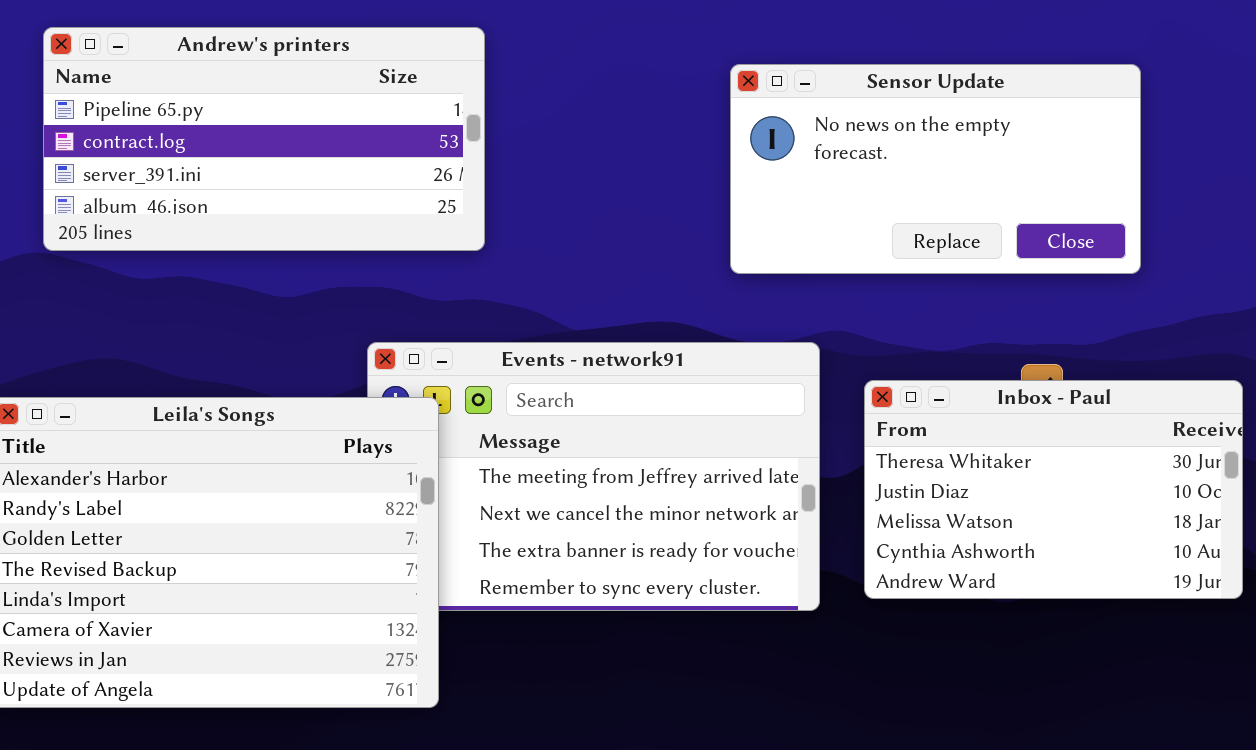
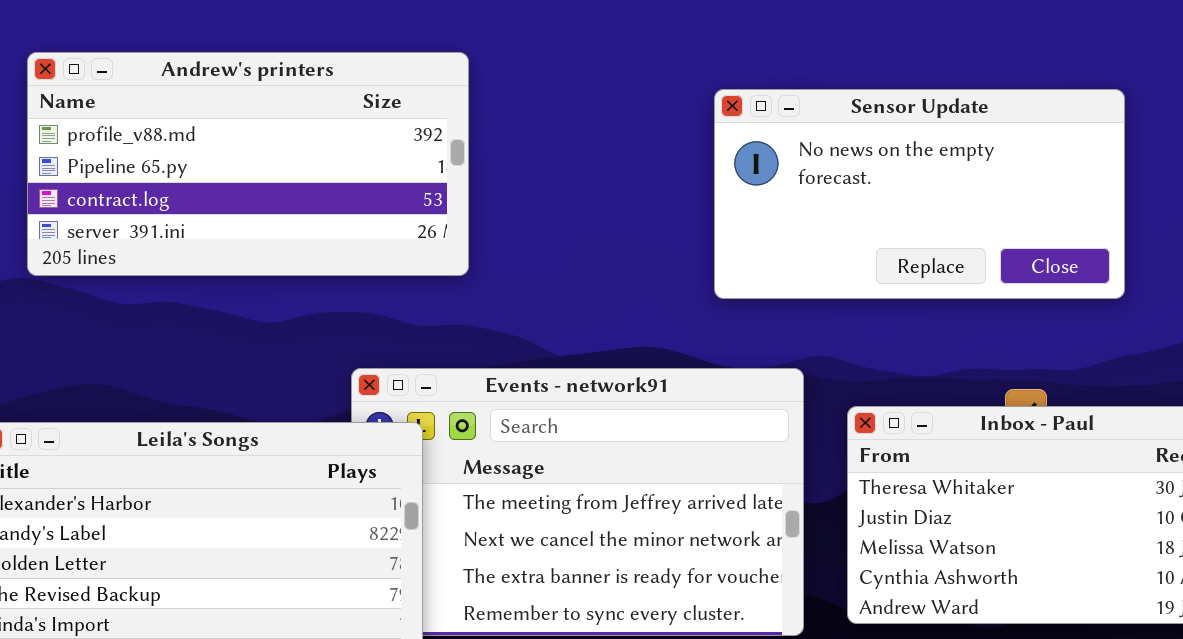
Andrew's printers: [43,27,485,251] -> [27,52,469,276], scrolled up 1 row

